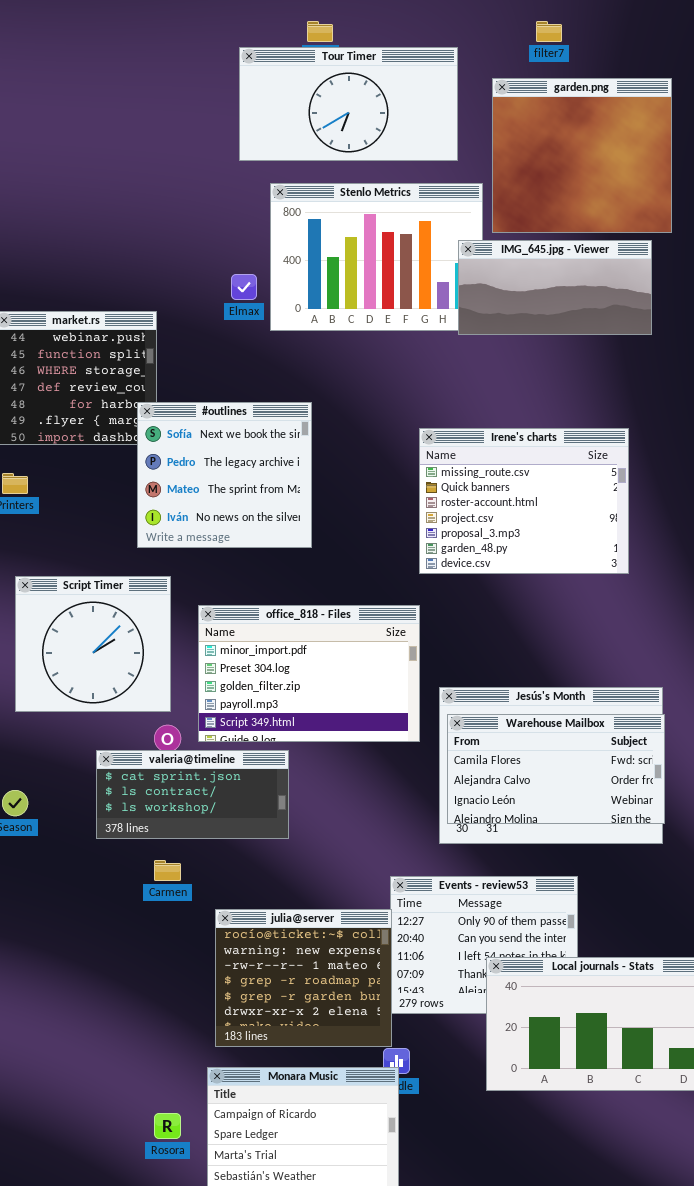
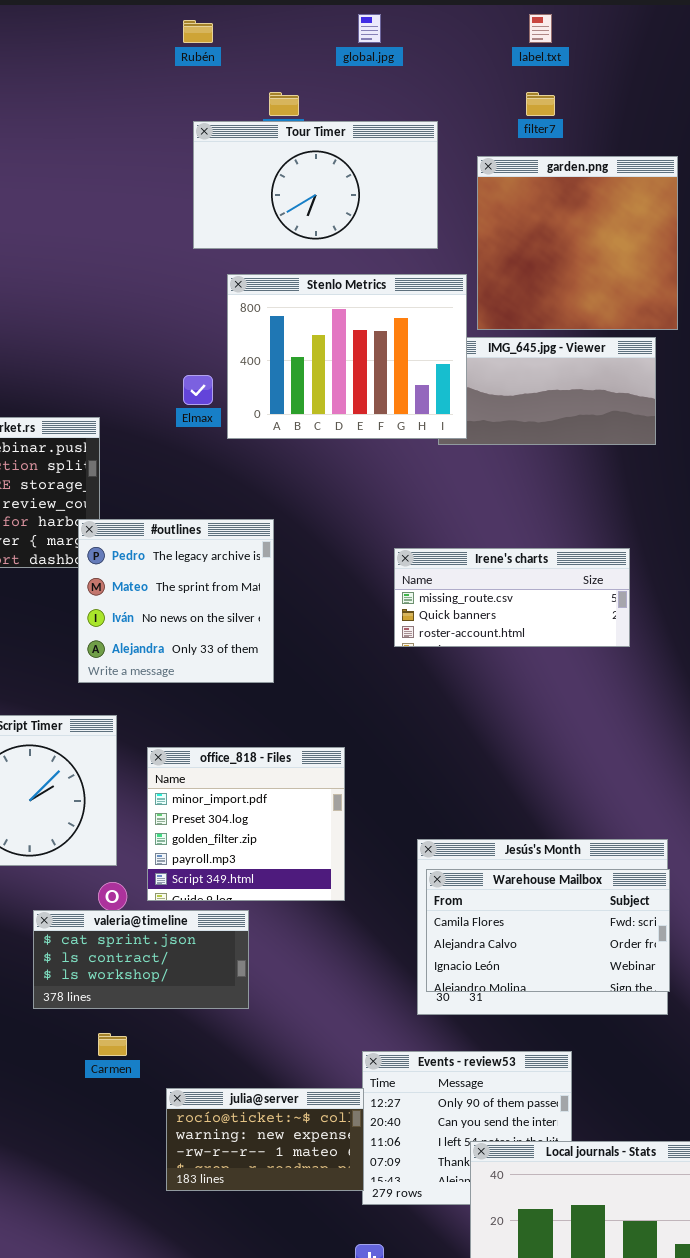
Stenlo Metrics: [270,183,483,331] -> [227,274,467,439], raised
#outlines: [137,402,312,548] -> [78,519,274,683], scrolled down 1 row
Irene's charts: [419,428,629,574] -> [394,548,630,647], resized
office_818 - Files: [198,605,420,742] -> [147,747,345,901], resized
julia@server: [215,909,392,1047] -> [166,1088,364,1191], resized

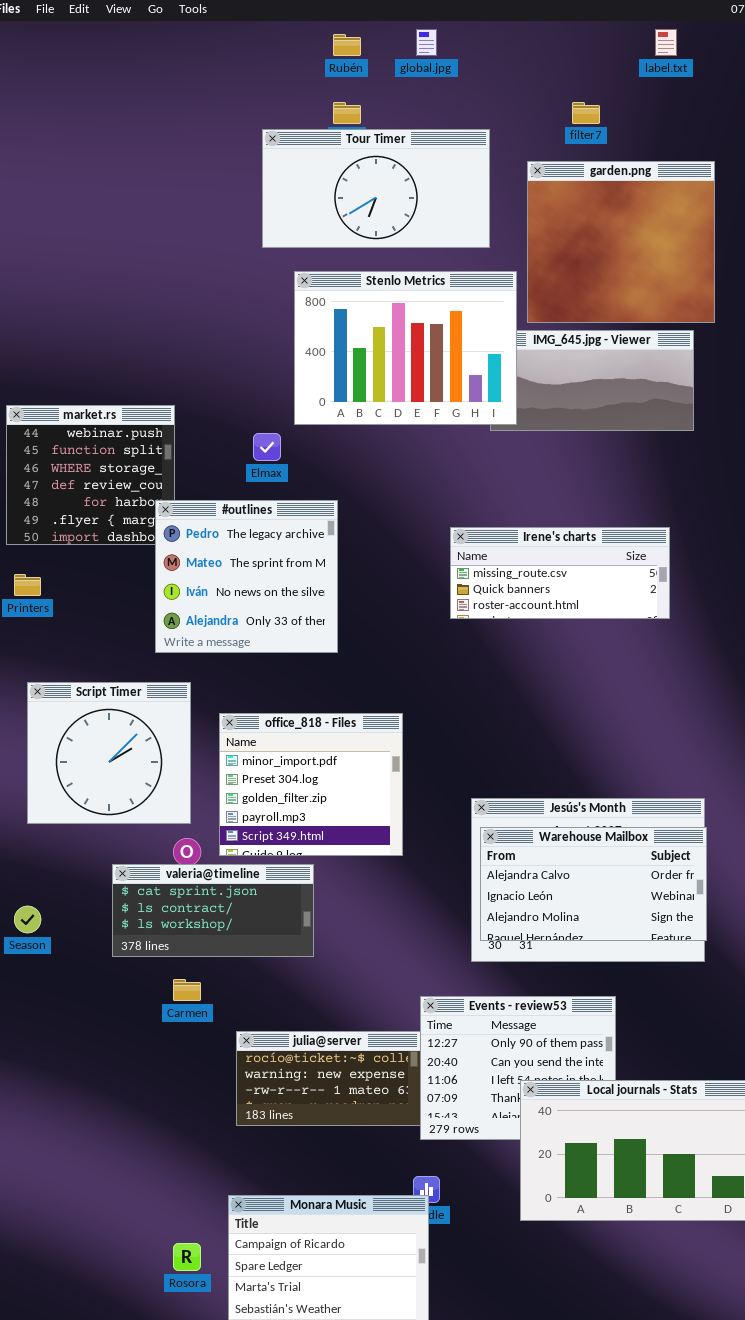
label.txt: [529,14,552,43] -> [655,29,677,56], moved
Rubén: [183,20,213,43] -> [333,34,361,56], moved
Elmax: [183,375,213,405] -> [253,433,281,461], moved
Warehouse Mailbox: [426,869,670,992] -> [480,827,707,941], scrolled down 1 row

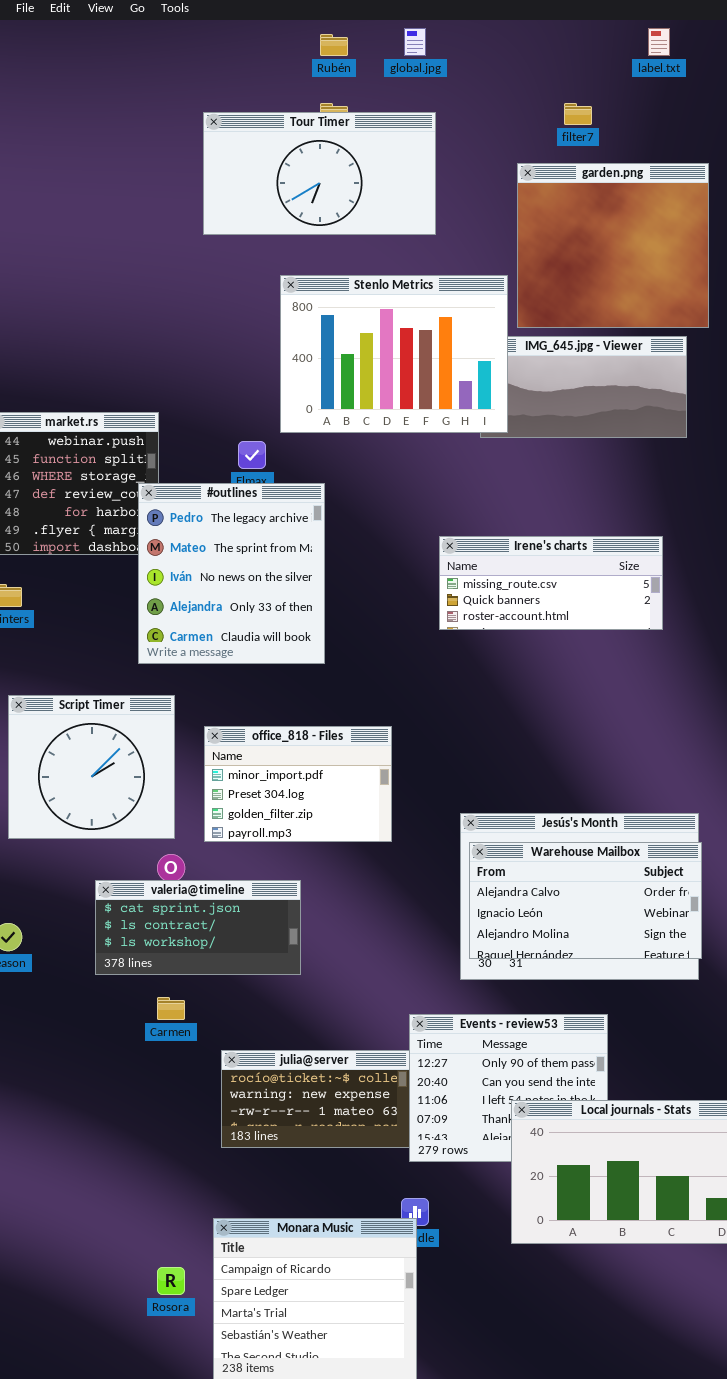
Tour Timer: [262,129,490,248] -> [203,112,436,235], moved
#outlines: [155,500,338,653] -> [138,483,325,664], resized
office_818 - Files: [219,713,403,856] -> [204,726,392,842], resized

